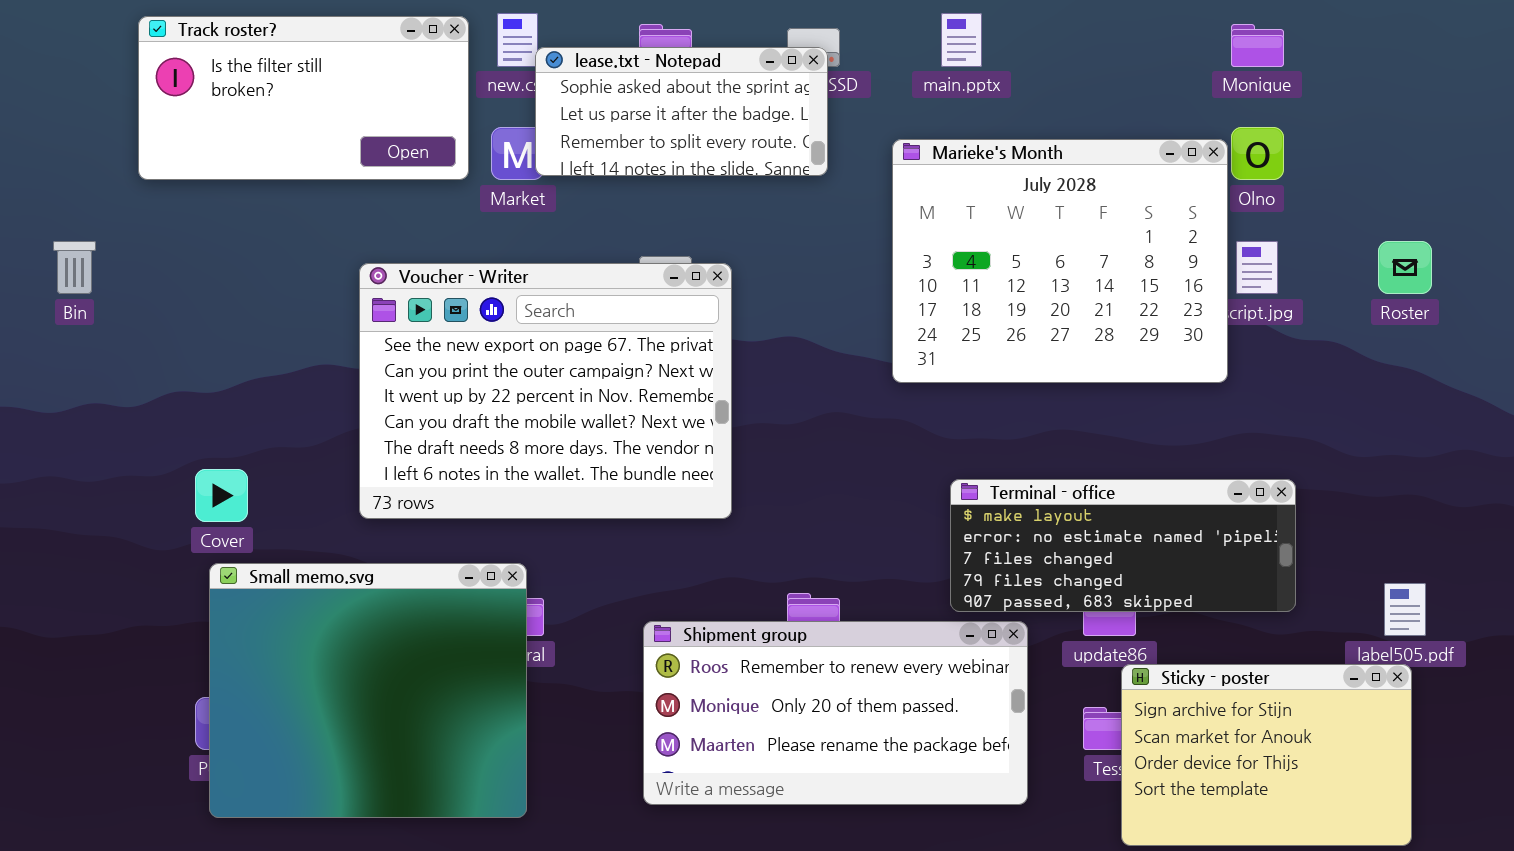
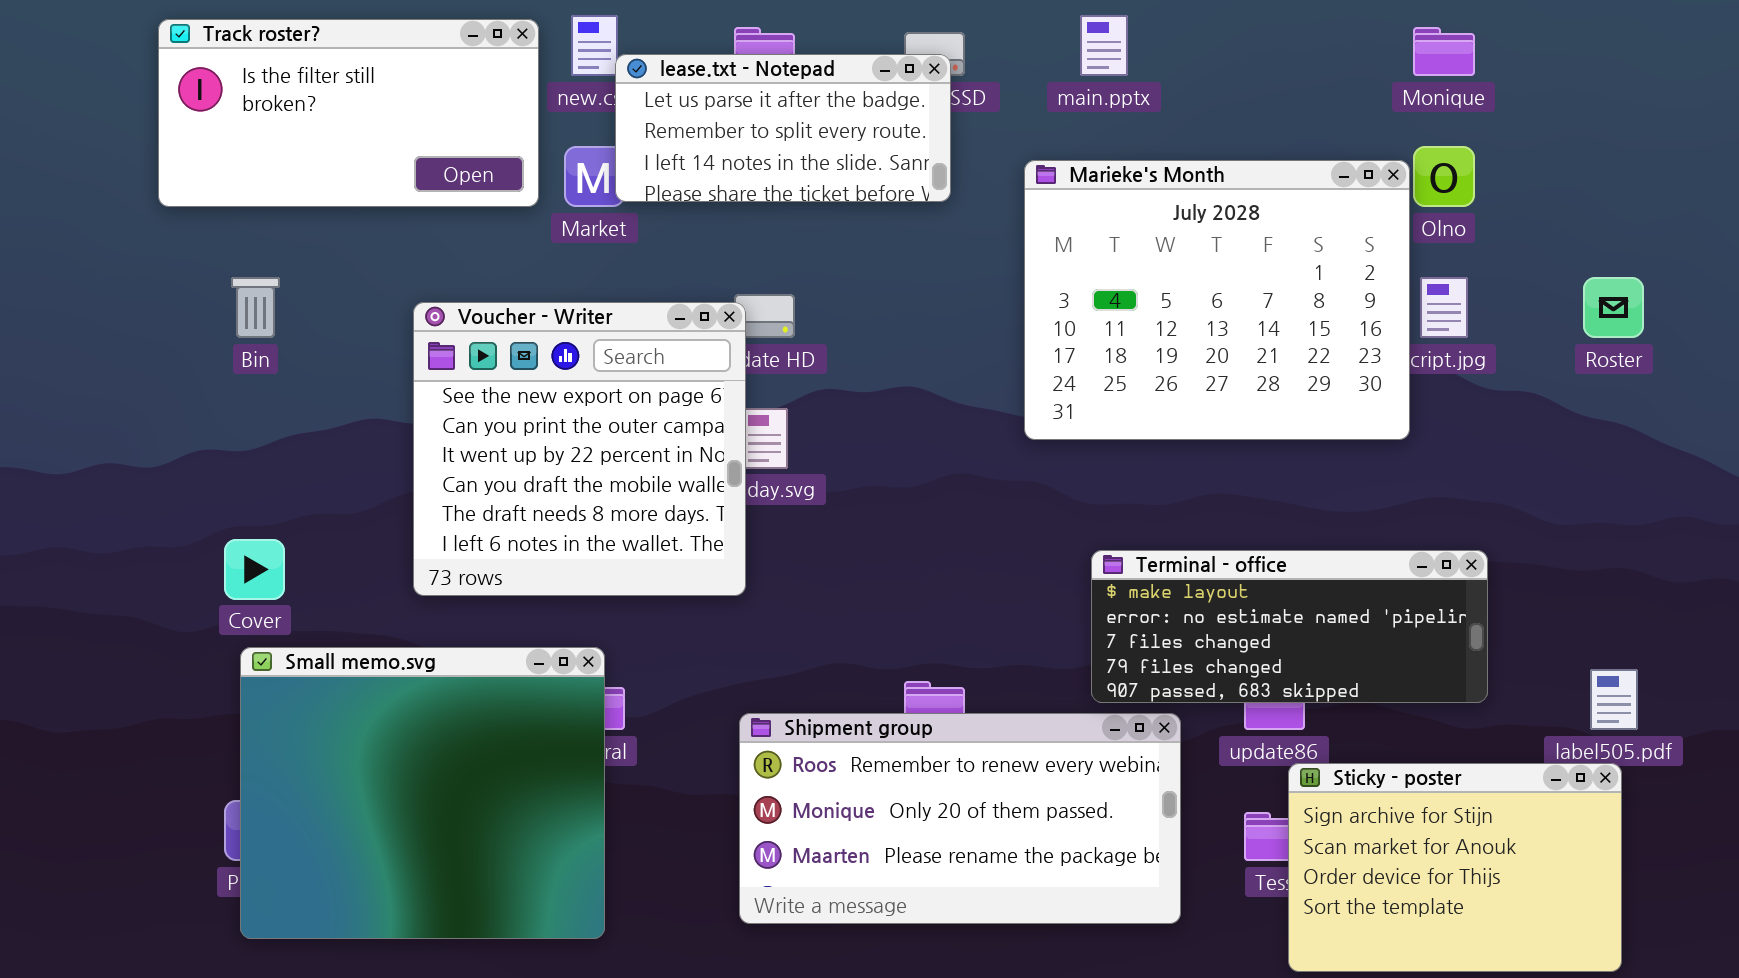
lease.txt - Notepad: [535,47,828,176] -> [615,54,951,202], scrolled down 1 row
Bin: [53,241,96,294] -> [231,277,280,338], moved
Voucher - Writer: [359,263,732,519] -> [413,302,746,596], resized

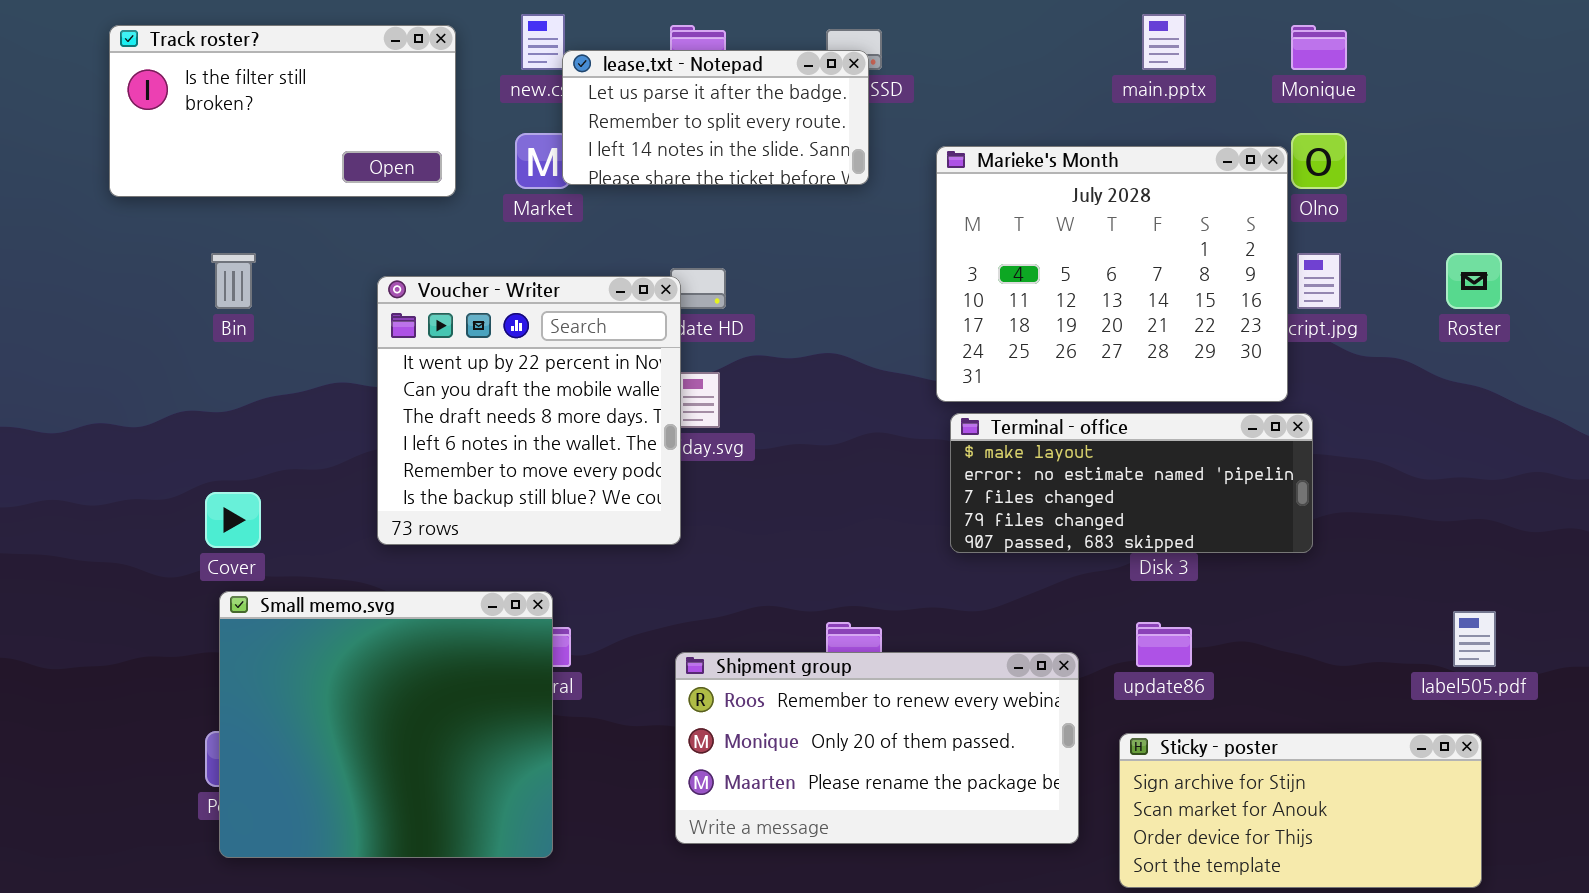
main.pptx: [1080,15,1128,76] -> [1142,14,1186,70], moved
Track roster?: [158,19,539,207] -> [109,25,456,197], moved
Voucher - Writer: [413,302,746,596] -> [377,276,681,545], scrolled down 2 rows
Terminal - office: [1091,550,1488,703] -> [950,413,1313,553], moved
Sticky - poster: [1288,763,1622,972] -> [1119,733,1482,888], resized

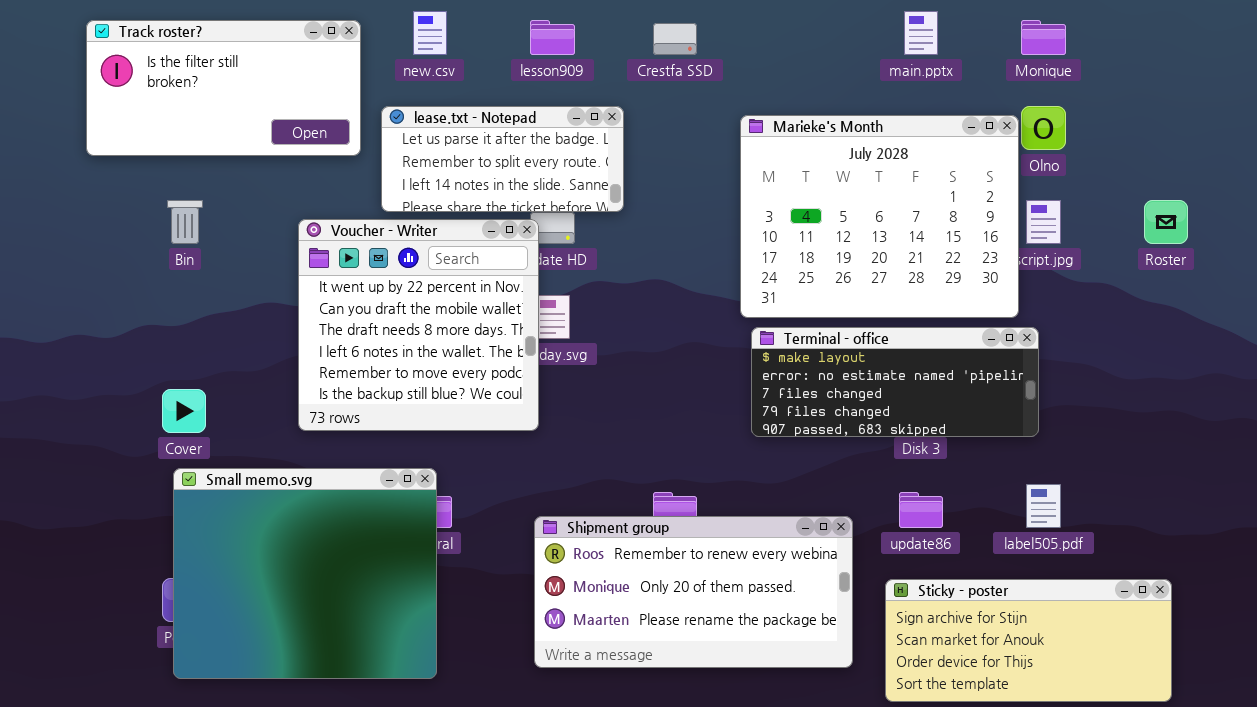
lease.txt - Notepad: [562,50,869,185] -> [381,106,624,212], moved
label505.pdf: [1453,611,1496,667] -> [1026,484,1061,528], moved

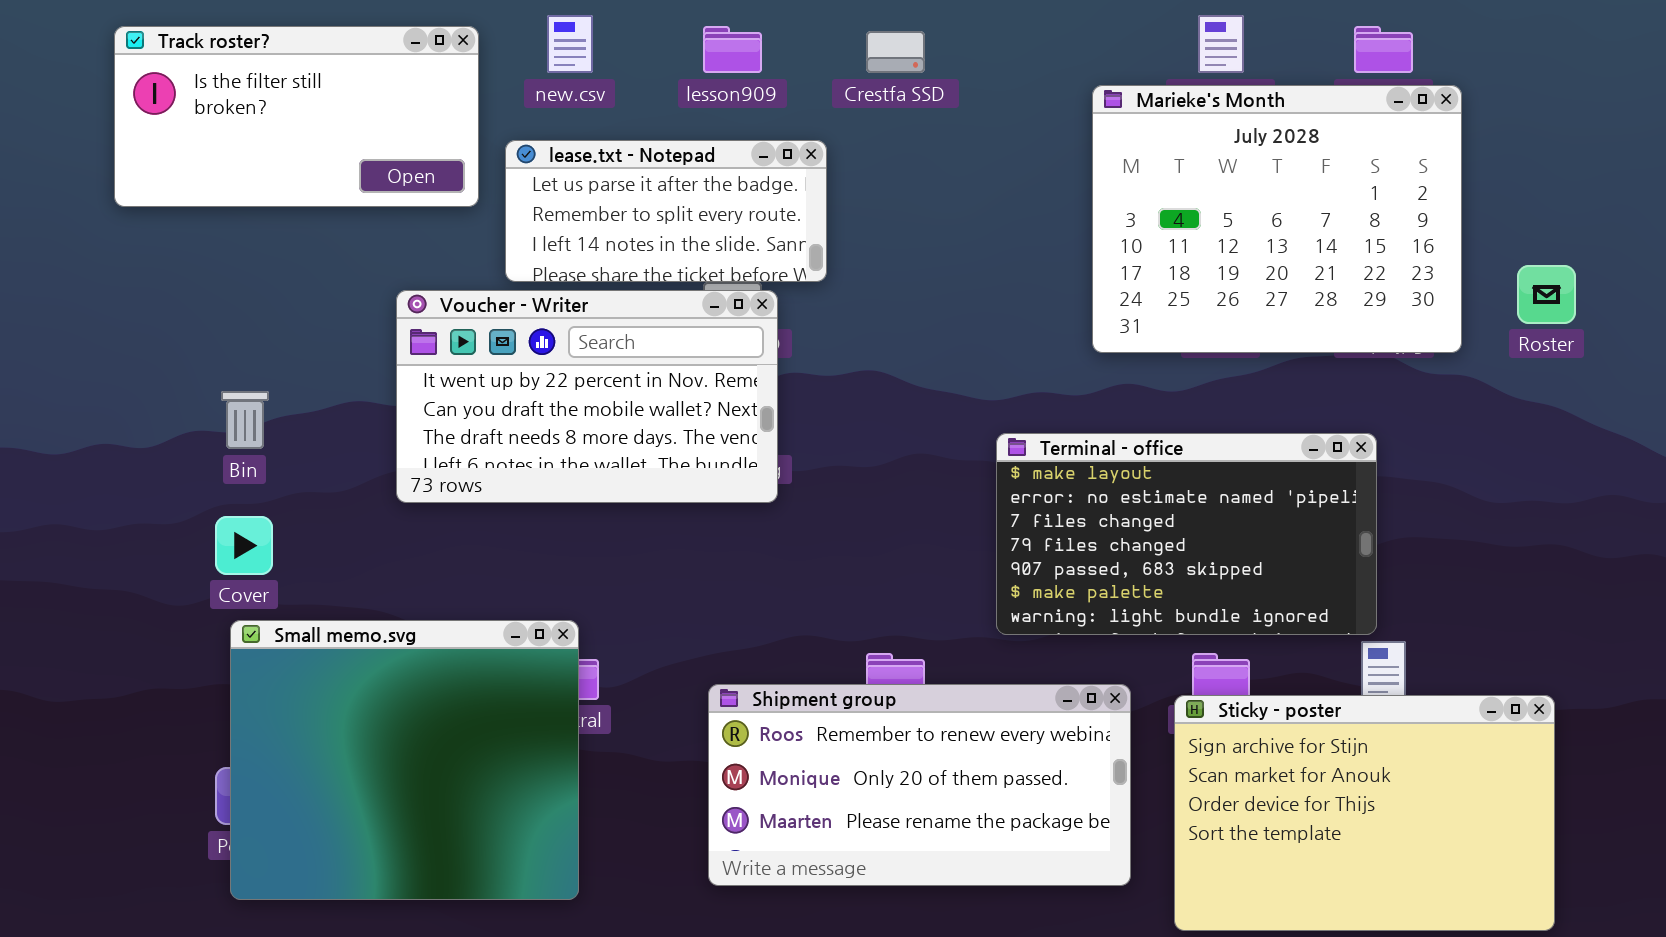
Marieke's Month: [740,115,1019,318] -> [1092,85,1462,353], moved
Bin: [167,200,203,244] -> [221,391,269,449], moved
Voucher - Writer: [298,219,539,431] -> [396,290,778,503], resized
Terminal - office: [751,327,1039,437] -> [996,433,1377,635], resized
Sticky - poster: [885,579,1172,702] -> [1174,695,1555,931], resized

